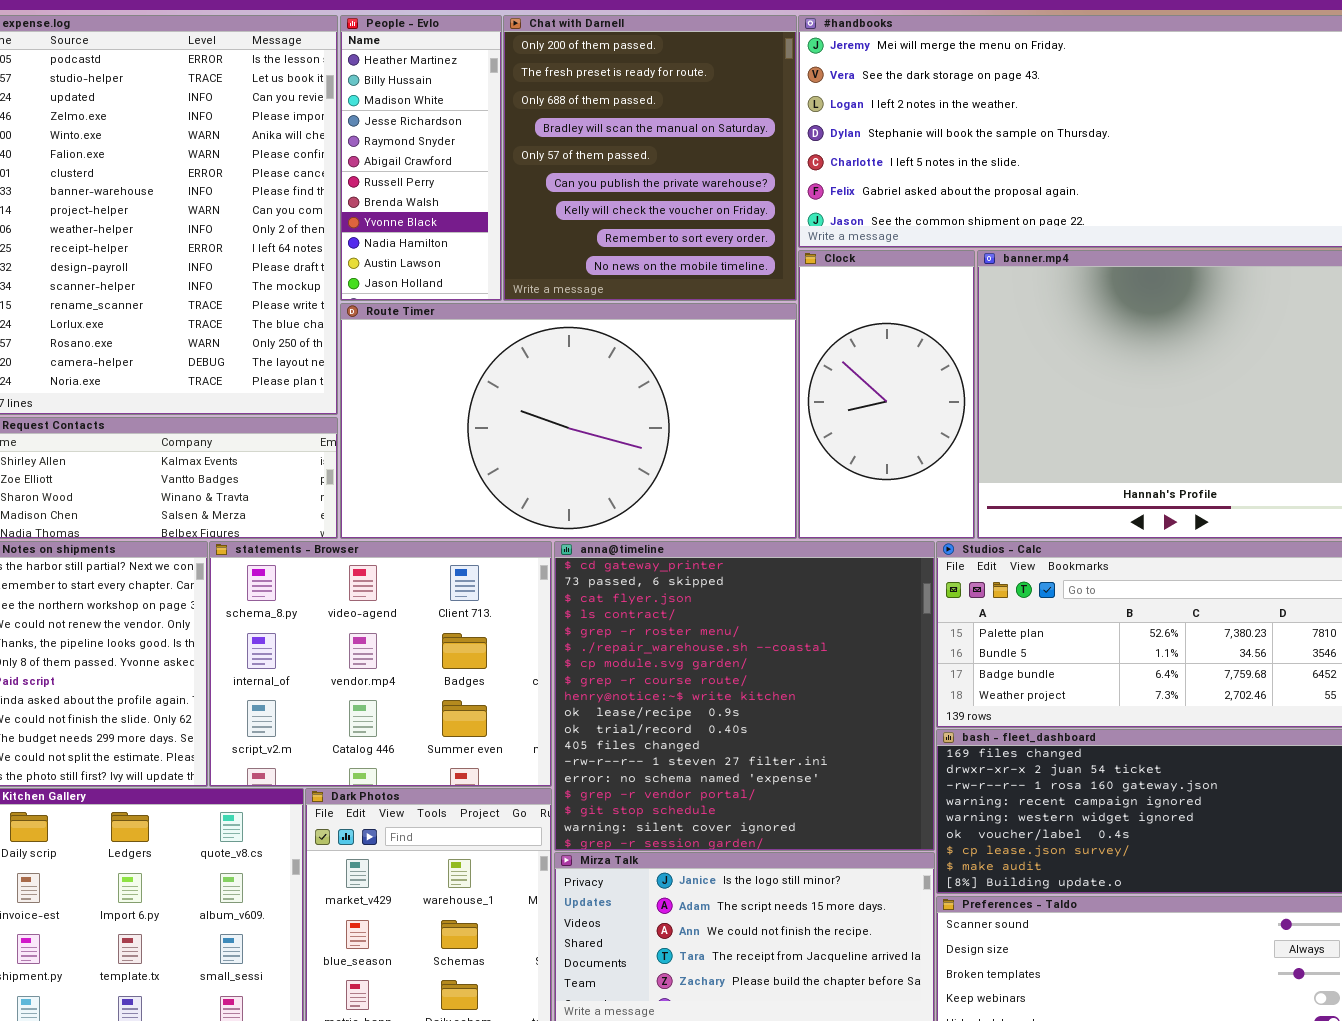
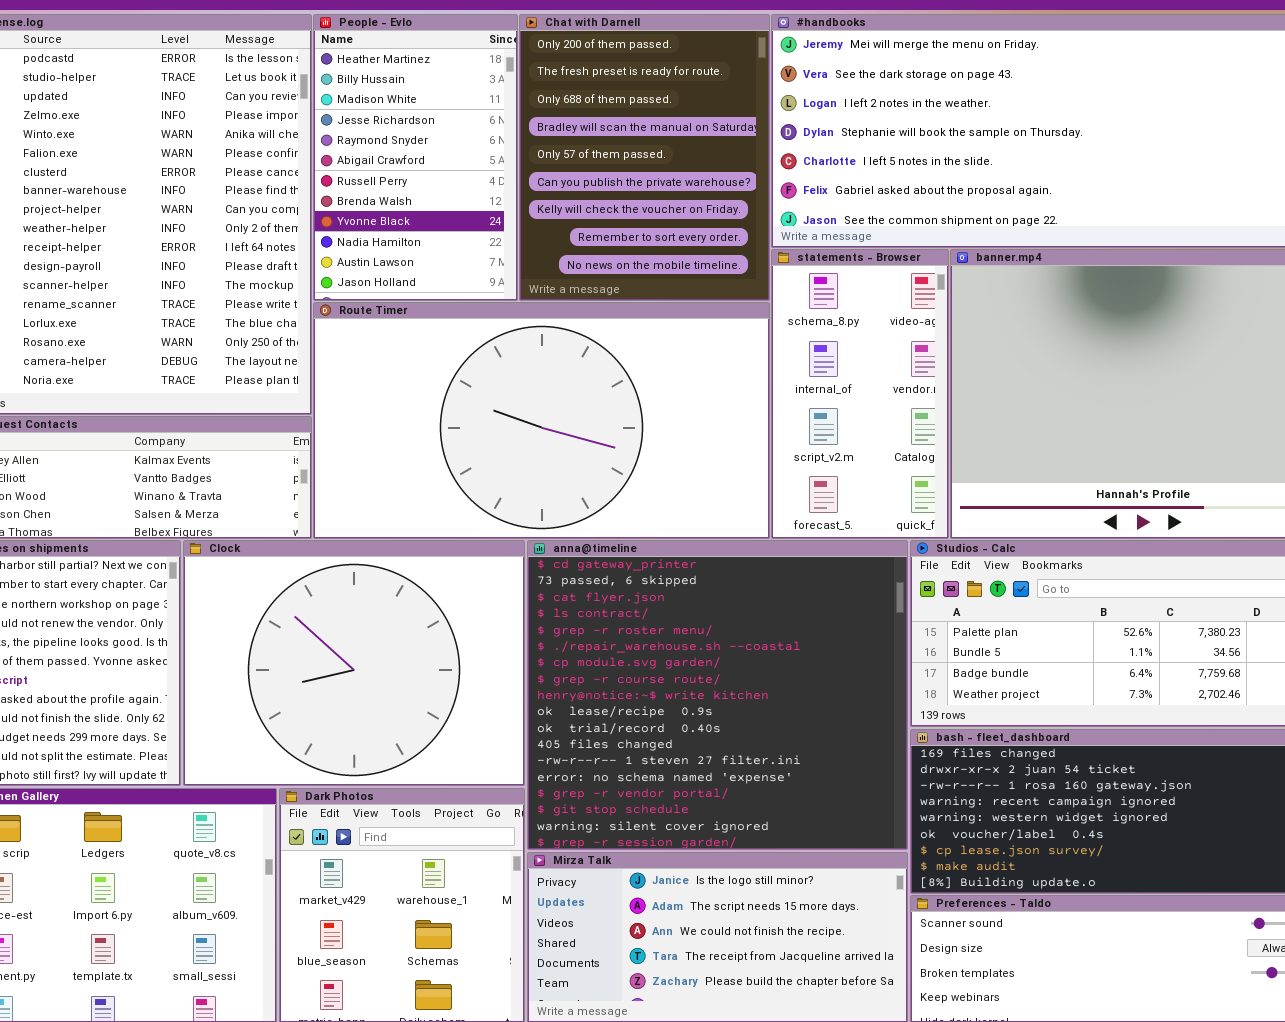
People - Evlo: [340,15,502,301] -> [313,14,518,301], resized
Chat with Darnell: [503,15,797,301] -> [519,14,770,301], resized
Clock: [798,250,975,539] -> [183,540,525,786], moved, resized
statements - Browser: [209,541,552,787] -> [771,249,949,539], moved, resized

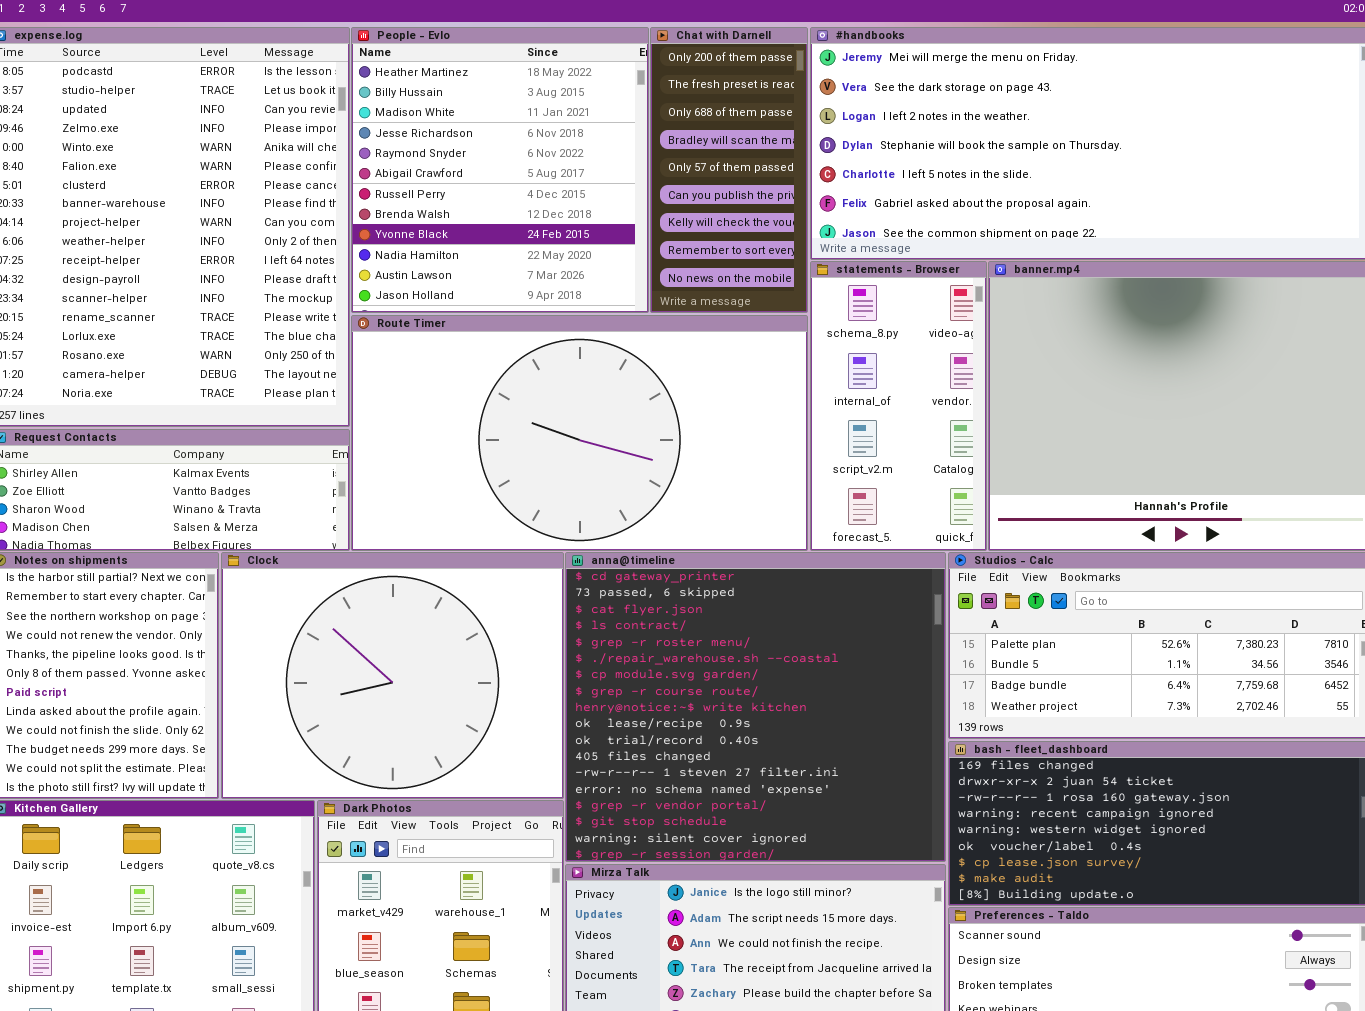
People - Evlo: [313,14,518,301] -> [351,27,649,313], resized
Chat with Darnell: [519,14,770,301] -> [650,27,808,313], resized

